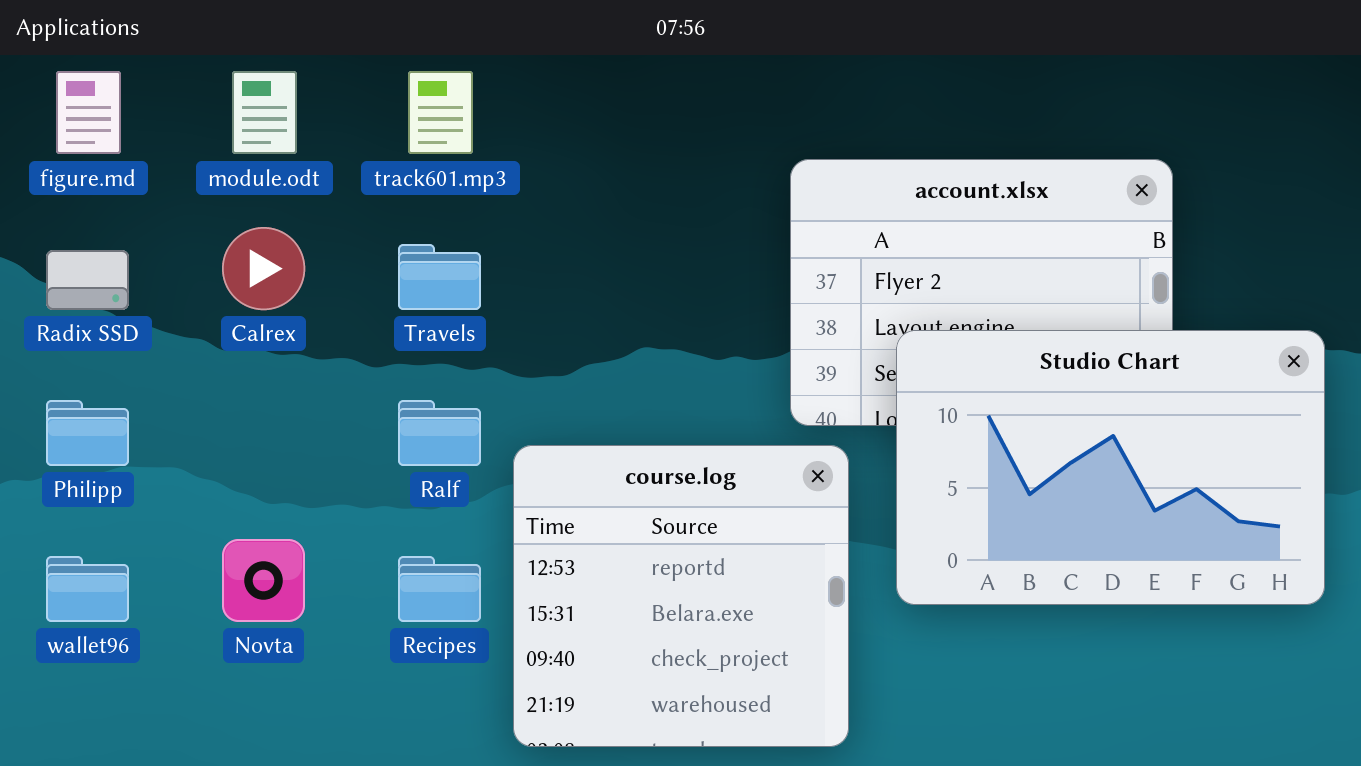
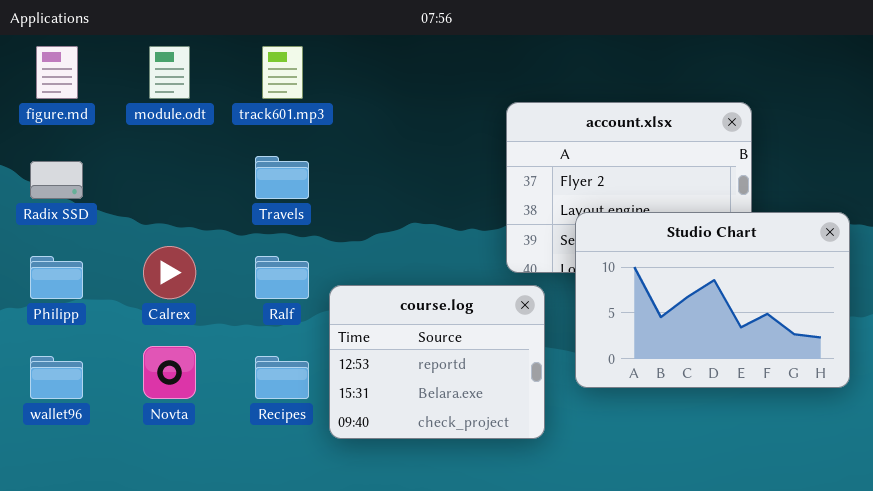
Calrex: [222,227,305,310] -> [143,246,196,299], moved
course.log: [513,445,849,747] -> [329,285,545,439], resized

